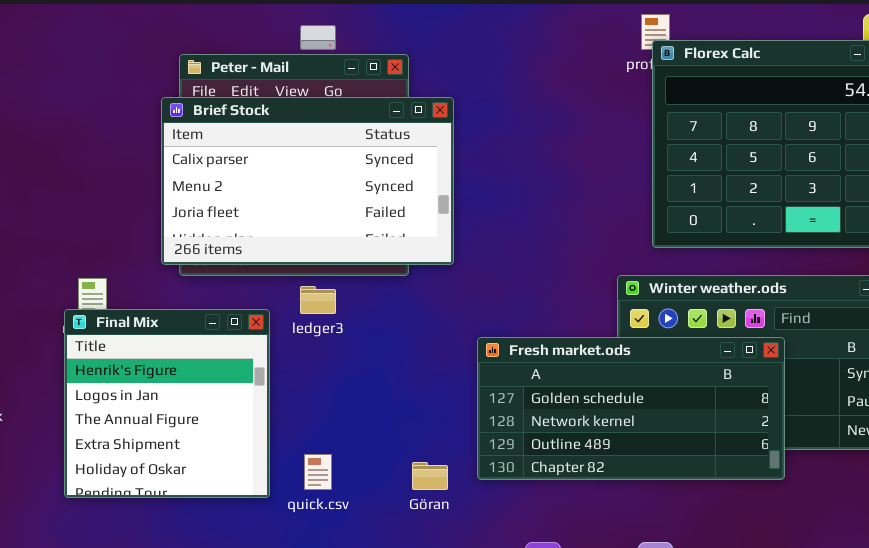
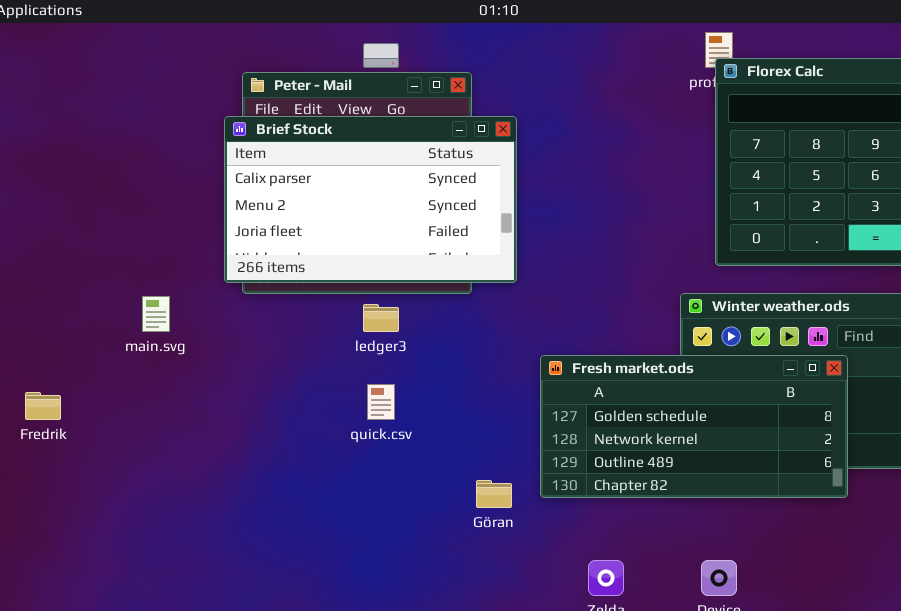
Final Mix: [64,309,270,498] -> none, closed
quick.csv: [304,454,332,490] -> [367,384,395,420], moved

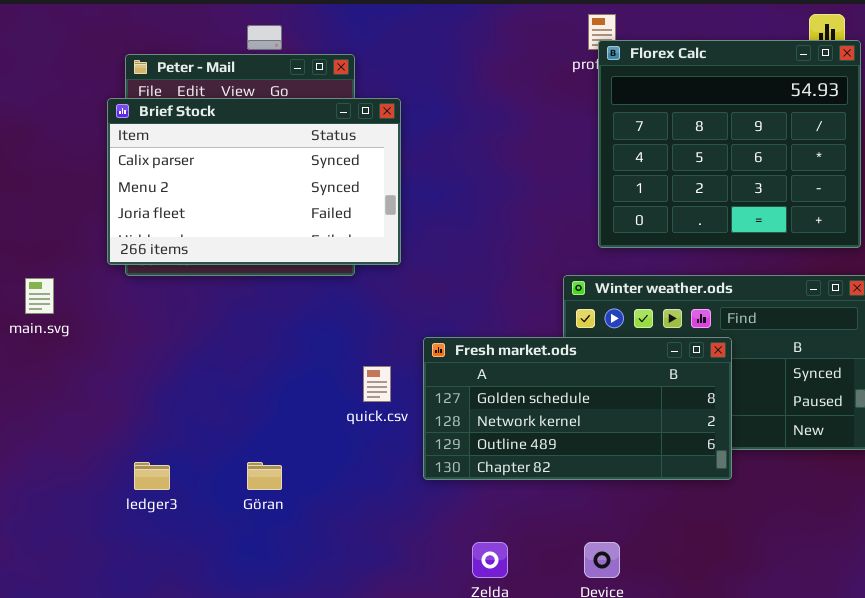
ledger3: [363,304,399,332] -> [134,462,170,490], moved
quick.csv: [367,384,395,420] -> [363,366,391,402], moved
Göran: [476,480,512,508] -> [247,462,282,490], moved

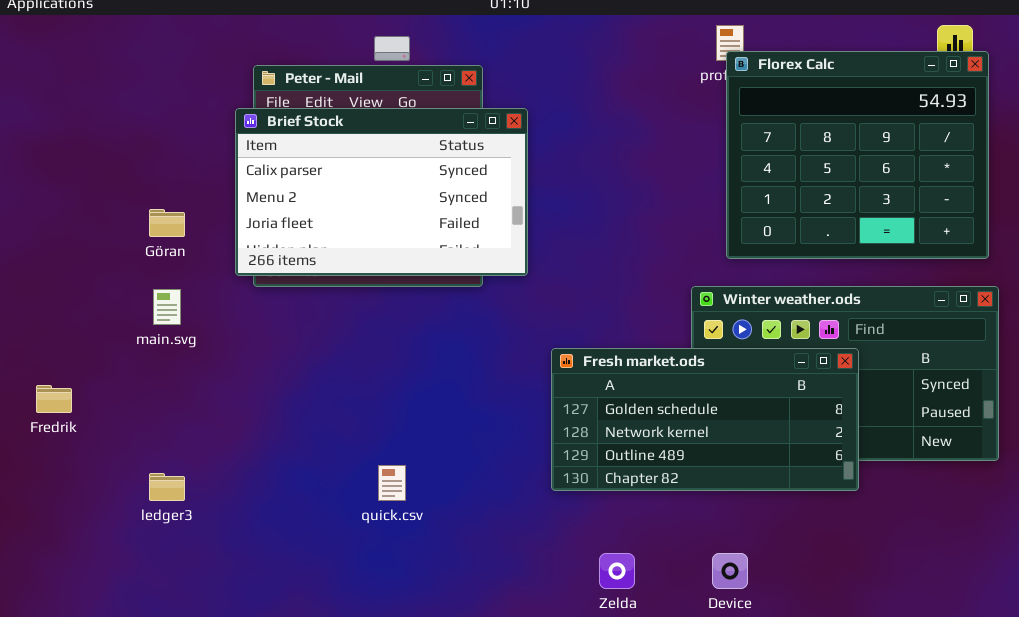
quick.csv: [363,366,391,402] -> [378,465,406,501], moved
ledger3: [134,462,170,490] -> [149,473,185,501], moved
Göran: [247,462,282,490] -> [149,209,185,237], moved

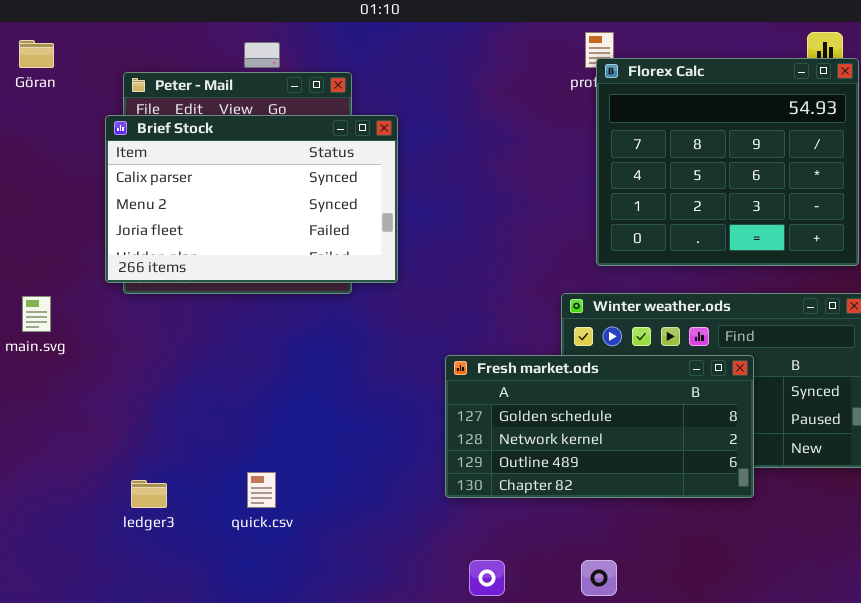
Göran: [149,209,185,237] -> [19,40,54,68], moved
Fresh market.ods: [551,348,859,491] -> [445,355,754,498], moved
ledger3: [149,473,185,501] -> [131,480,167,508], moved

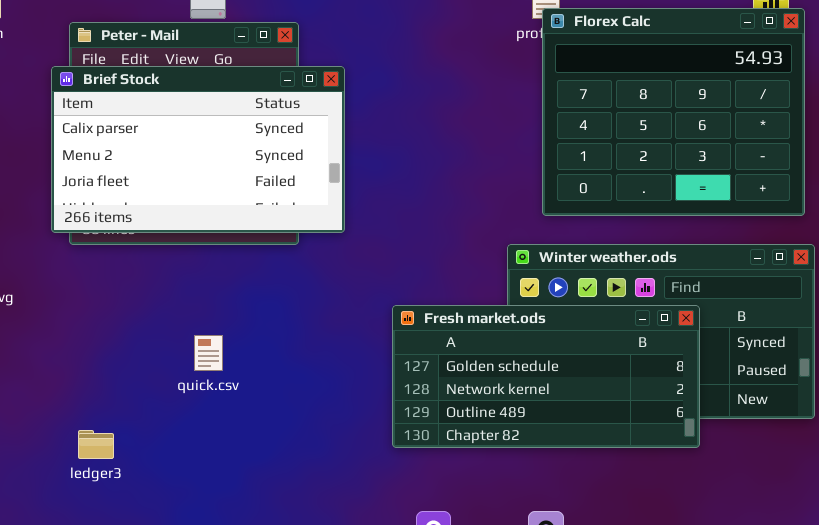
quick.csv: [247,472,276,508] -> [194,335,223,371], moved

